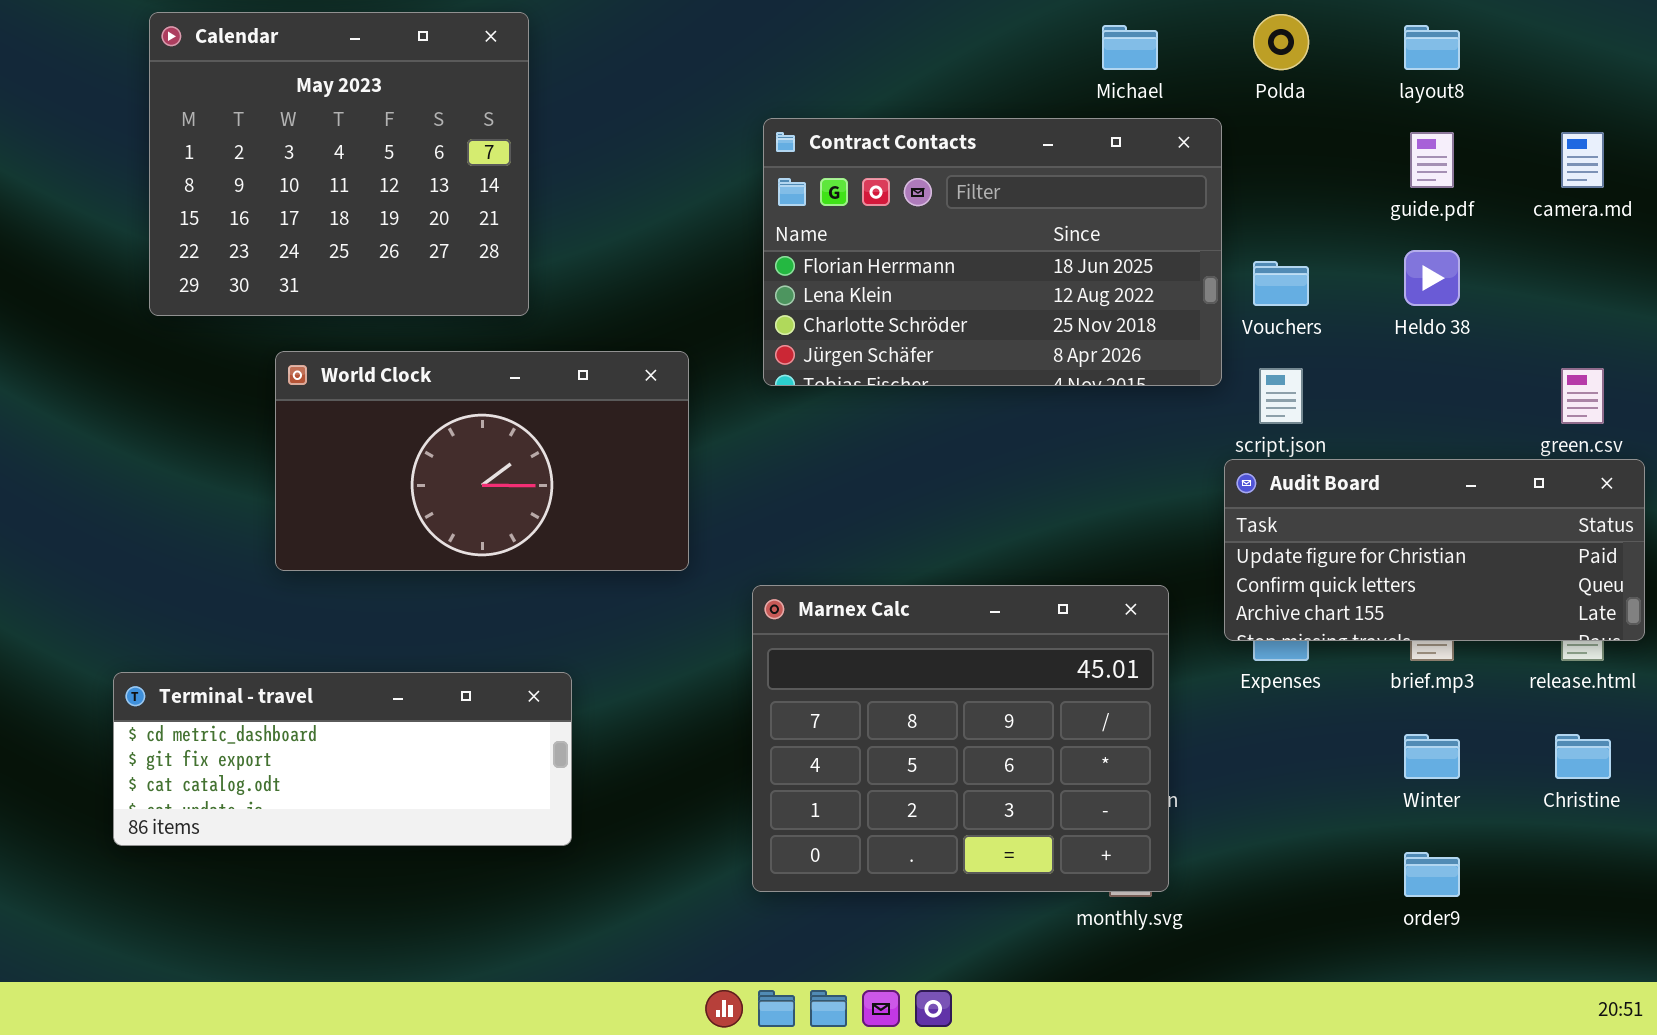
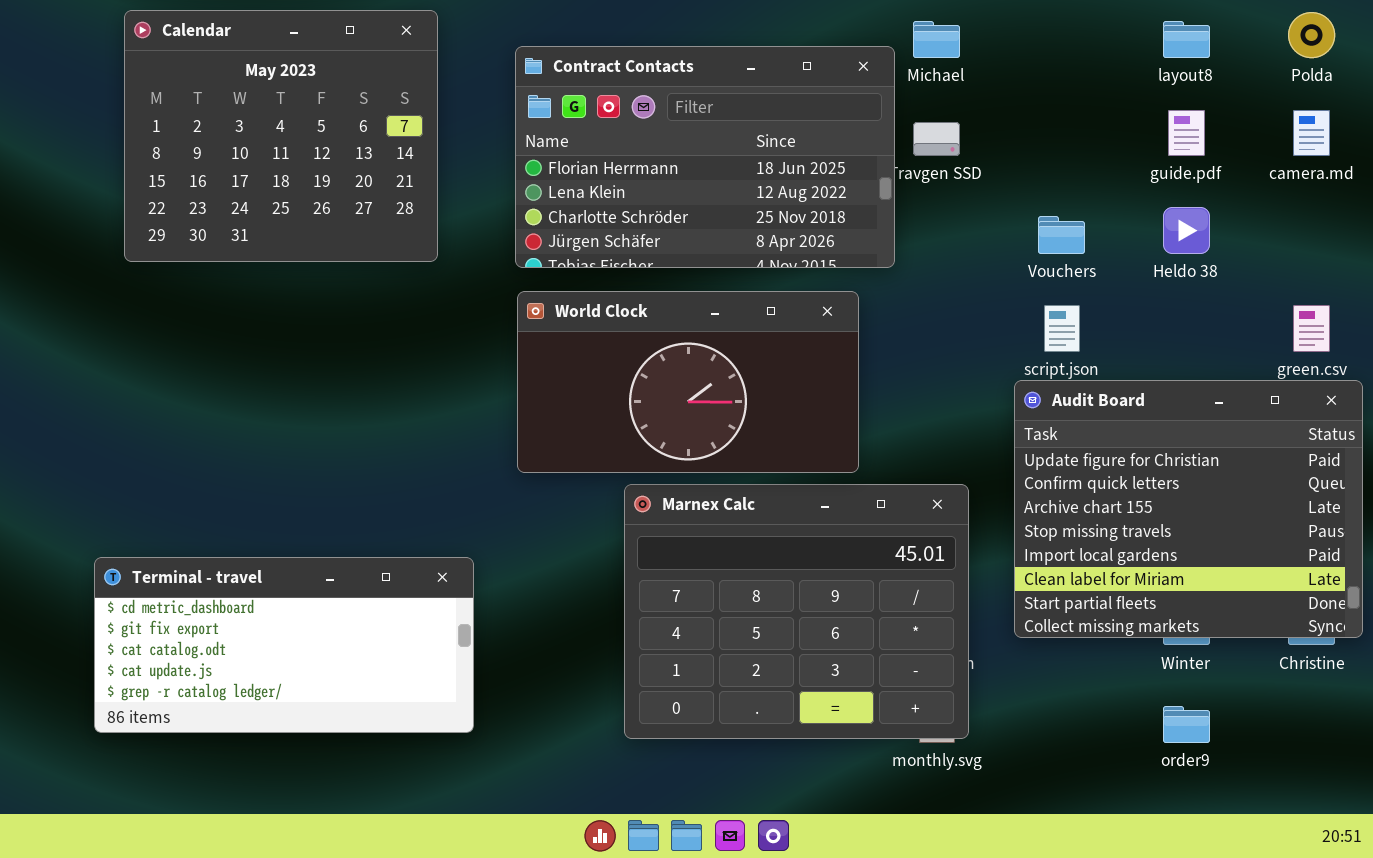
Polda: [1253,14,1309,70] -> [1288,12,1335,58], moved
Contract Contacts: [763,118,1222,386] -> [515,46,895,268], moved
World Clock: [275,351,689,571] -> [517,291,859,473], moved
Audit Board: [1224,459,1645,641] -> [1014,380,1363,638], resized
Terminal - travel: [113,672,572,846] -> [94,557,474,733], resized

